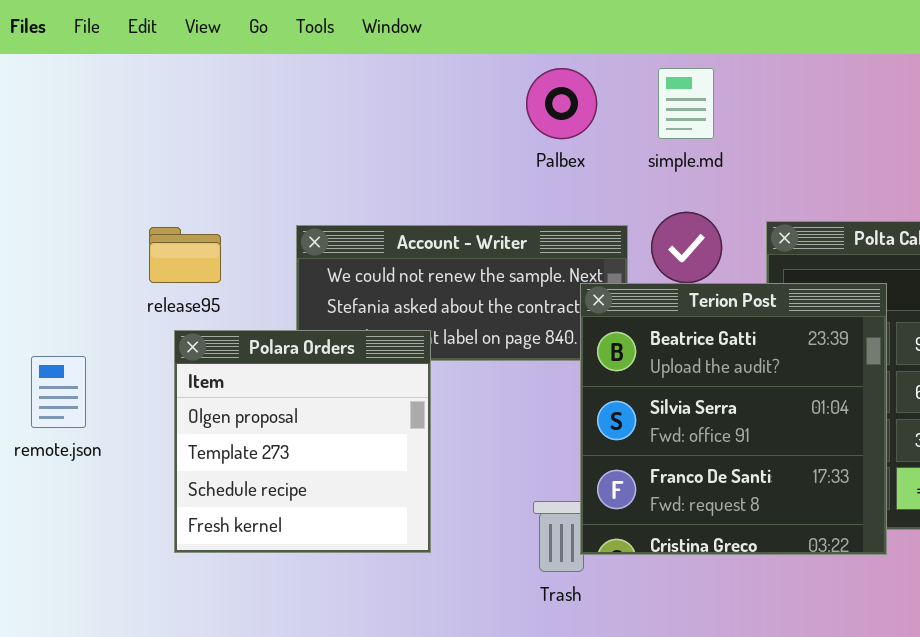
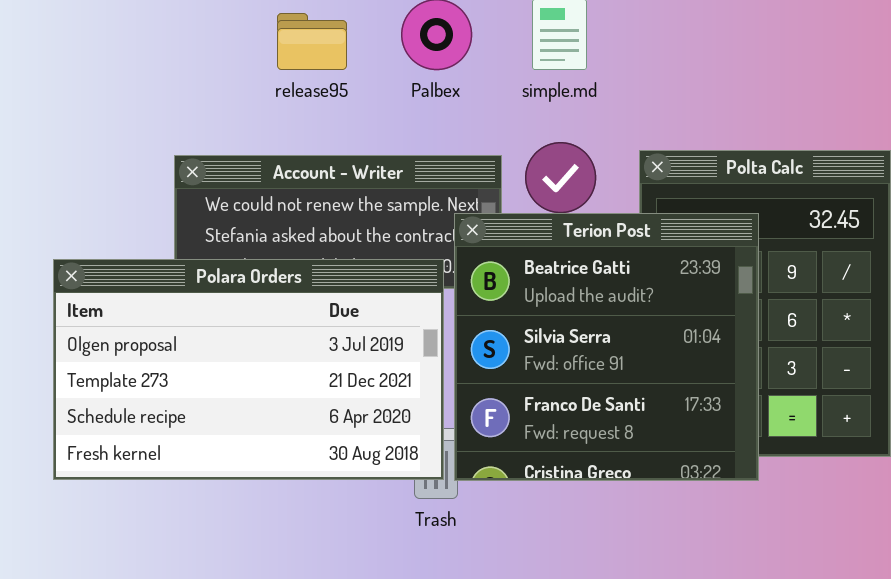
release95: [149,227,221,283] -> [277,13,347,70], moved
Polara Orders: [174,330,431,553] -> [53,259,444,480], resized

